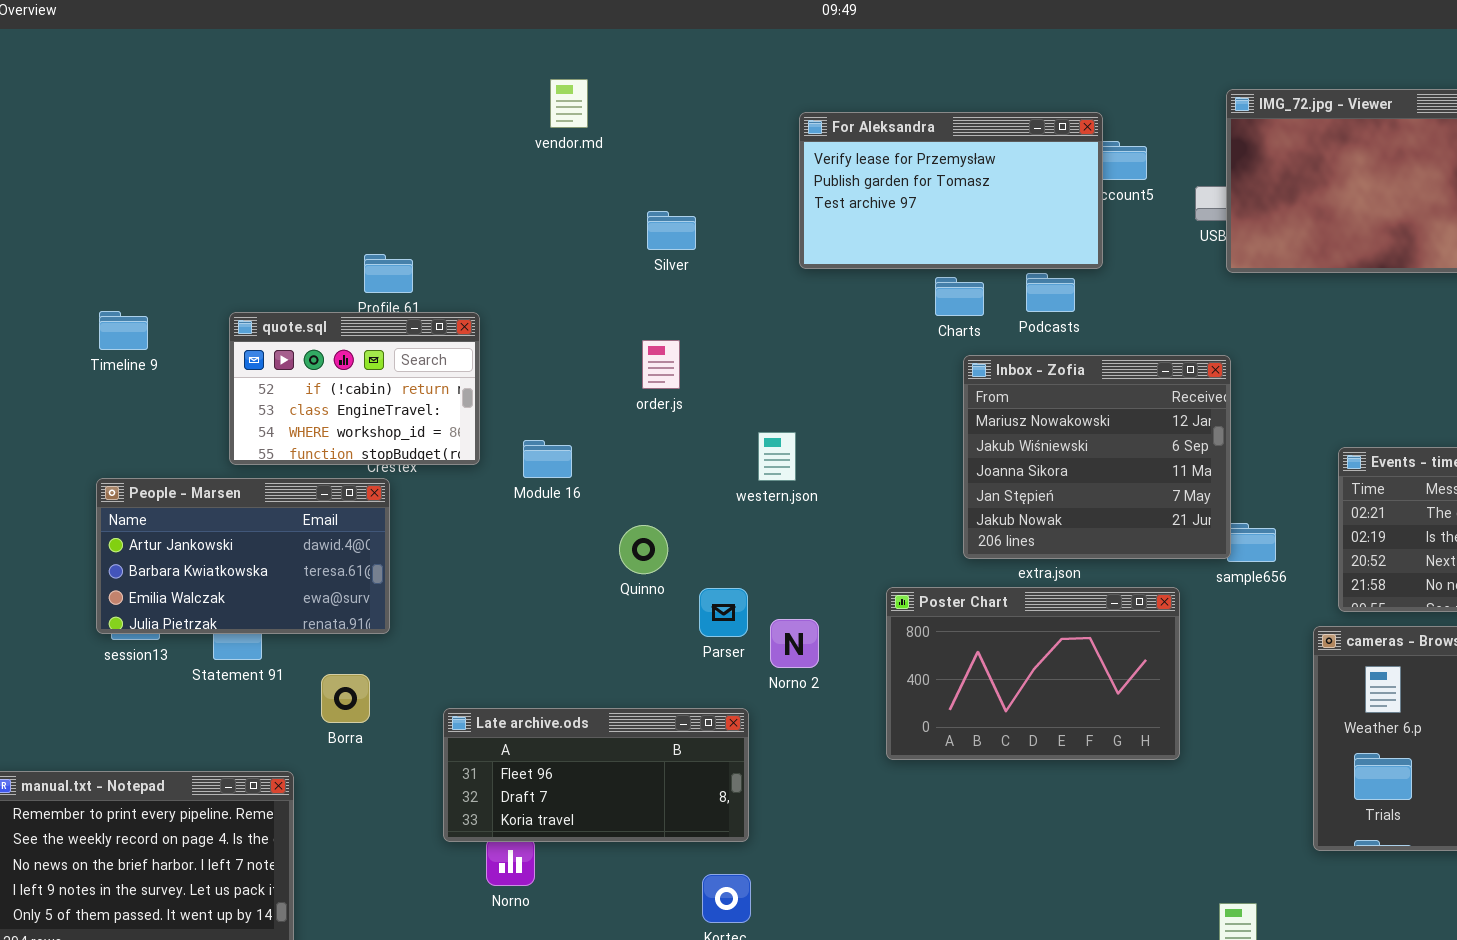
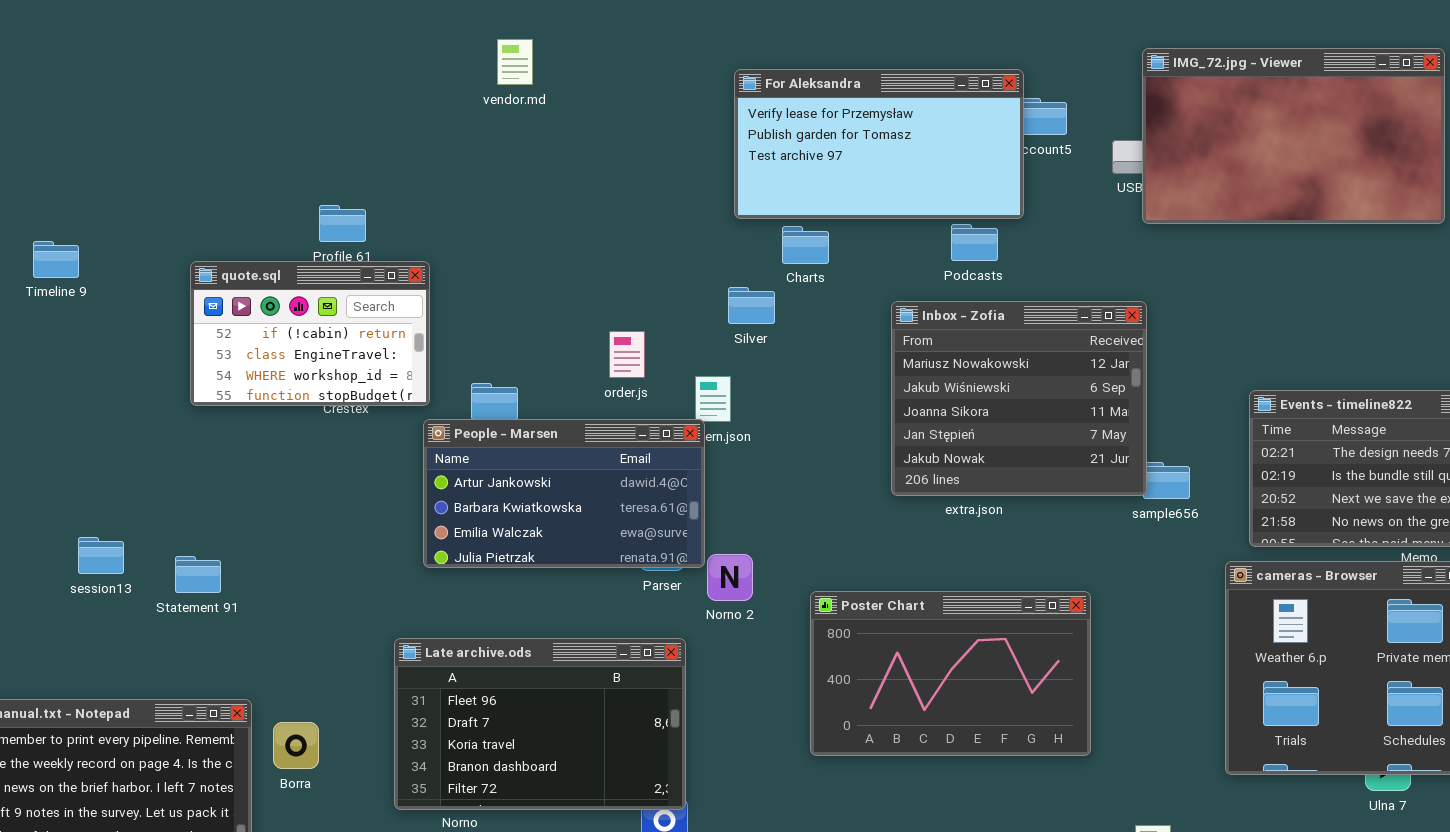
Silver: [647,211,696,250] -> [728,287,775,324], moved
Charts: [935,277,984,316] -> [782,226,829,264], moved
Timeline 9: [99,311,148,350] -> [33,241,79,278], moved
order.js: [642,340,680,389] -> [609,331,645,378], moved
People - Marsen: [96,478,390,634] -> [423,419,705,568], moved
Poster Chart: [886,587,1180,760] -> [810,591,1091,756], moved
Borra: [321,674,370,723] -> [273,722,319,769], moved
Late archive.ods: [443,708,749,842] -> [394,638,686,810], resized

